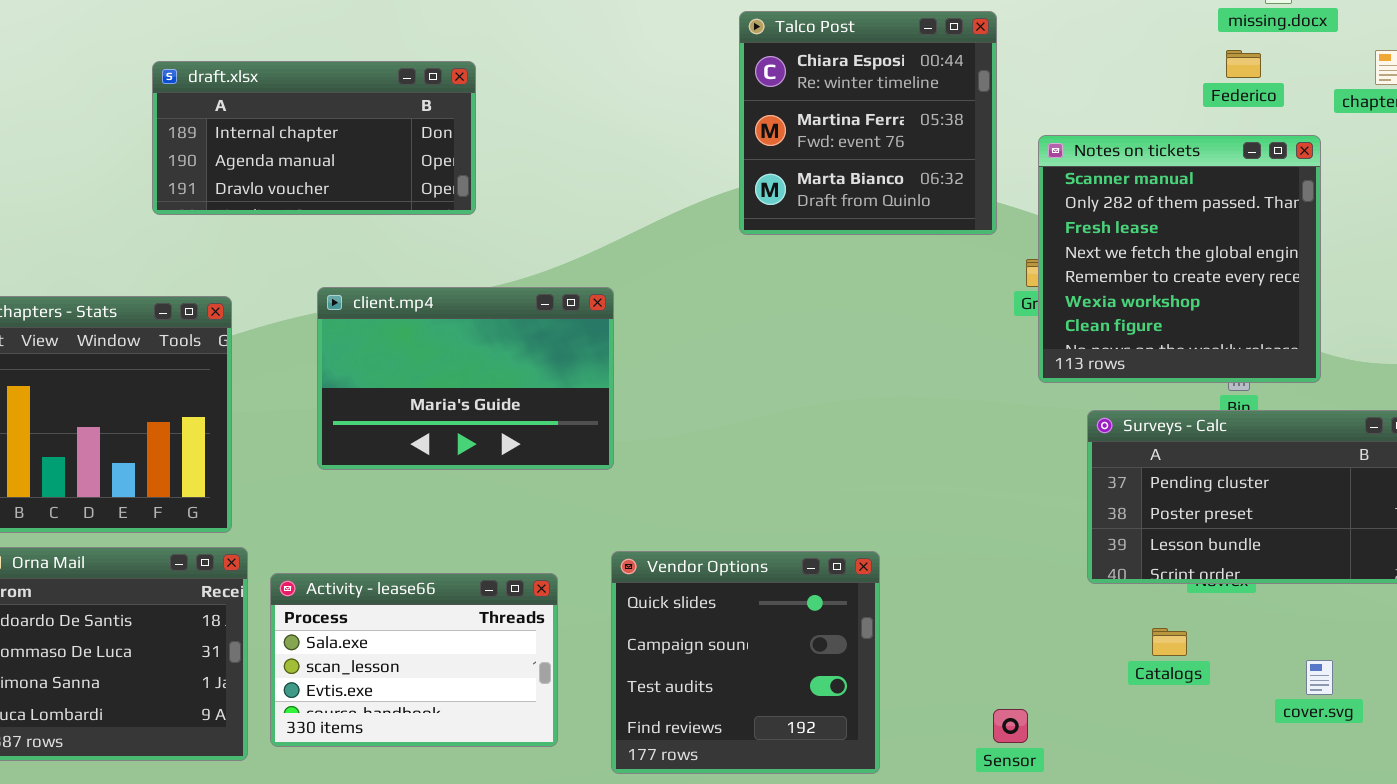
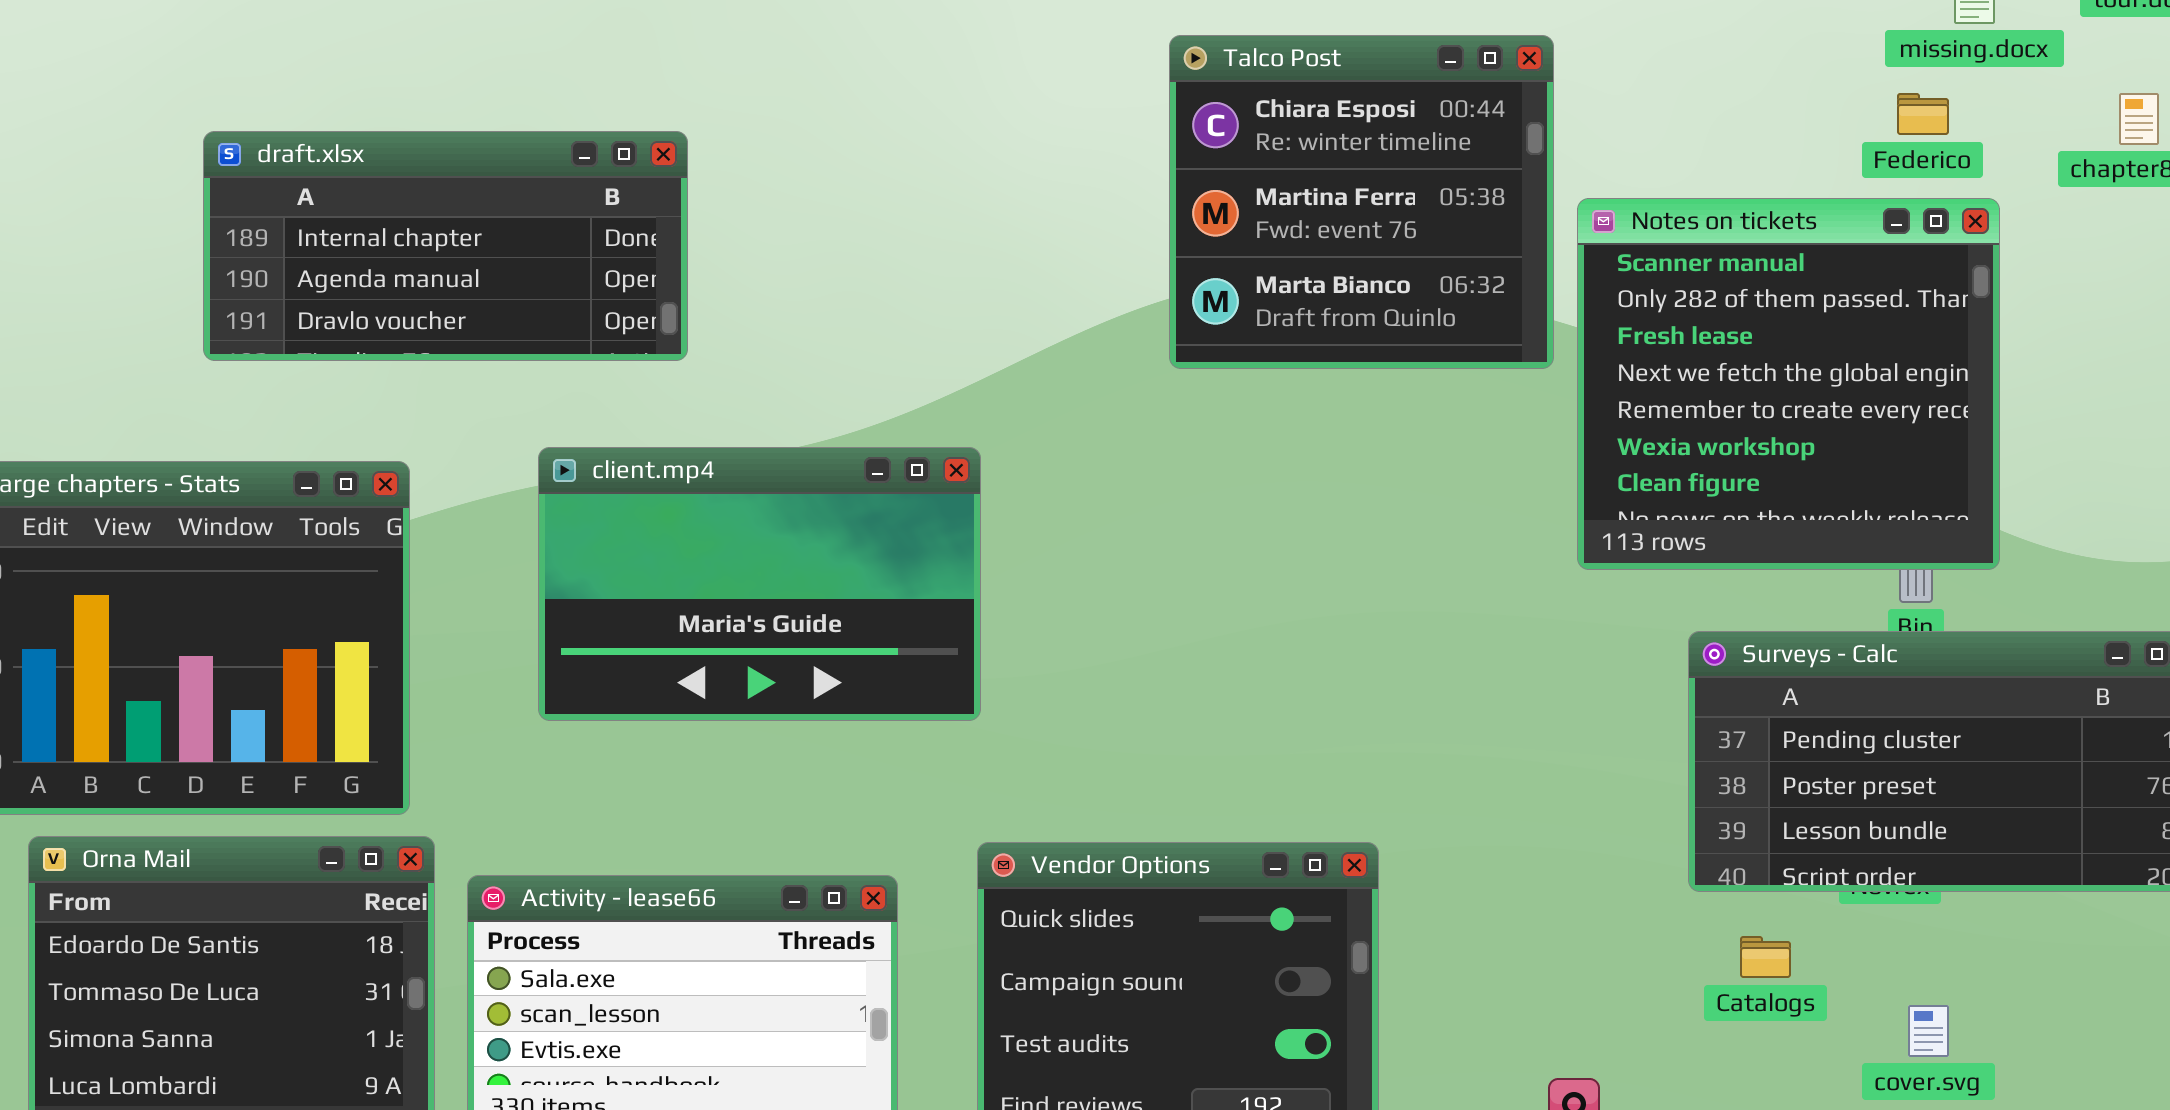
draft.xlsx: [152,61,476,215] -> [203,131,688,361], moved
Notes on tickets: [1038,135,1321,383] -> [1577,198,2000,570], moved
Catalogs: [1152,628,1187,656] -> [1740,936,1791,978], moved
cover.svg: [1306,660,1333,695] -> [1908,1005,1949,1057], moved

